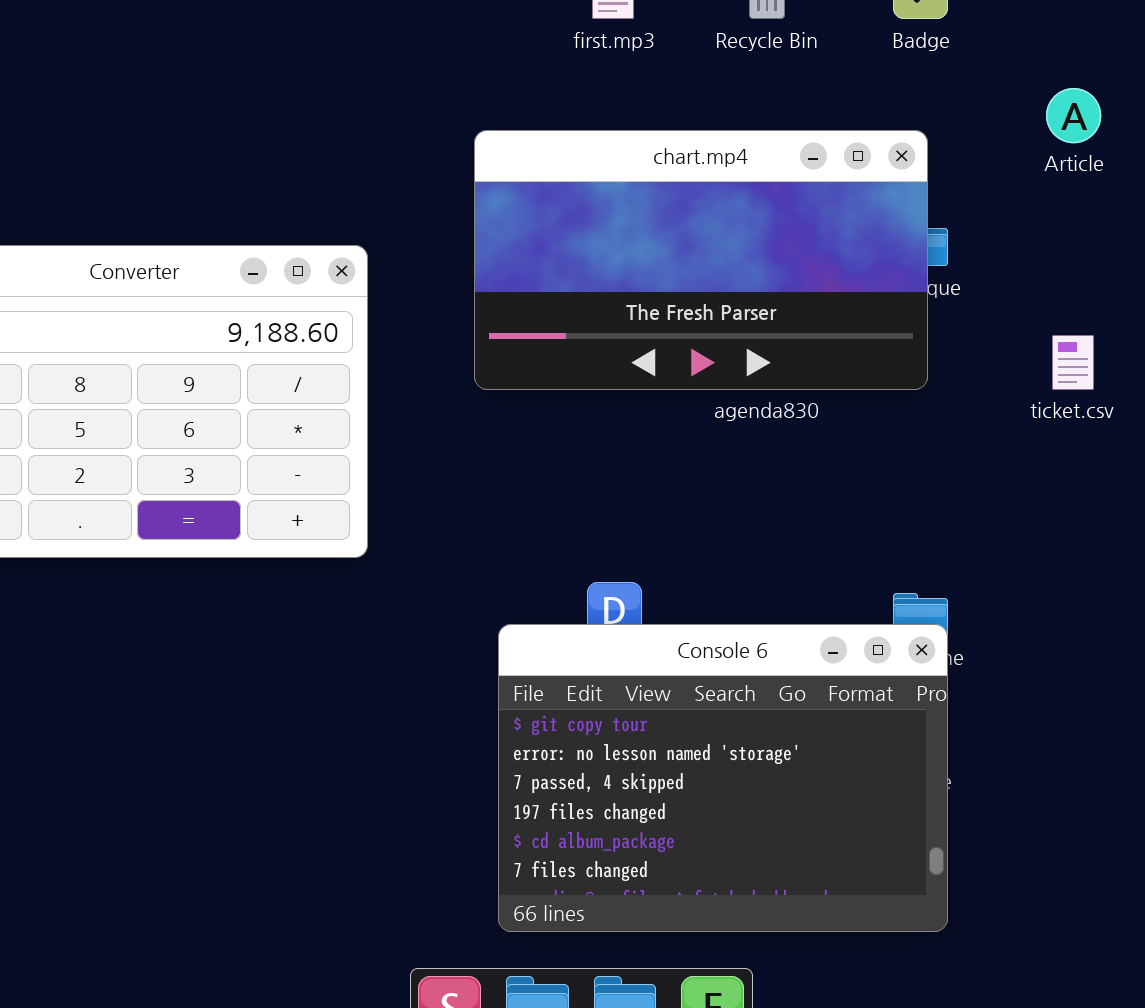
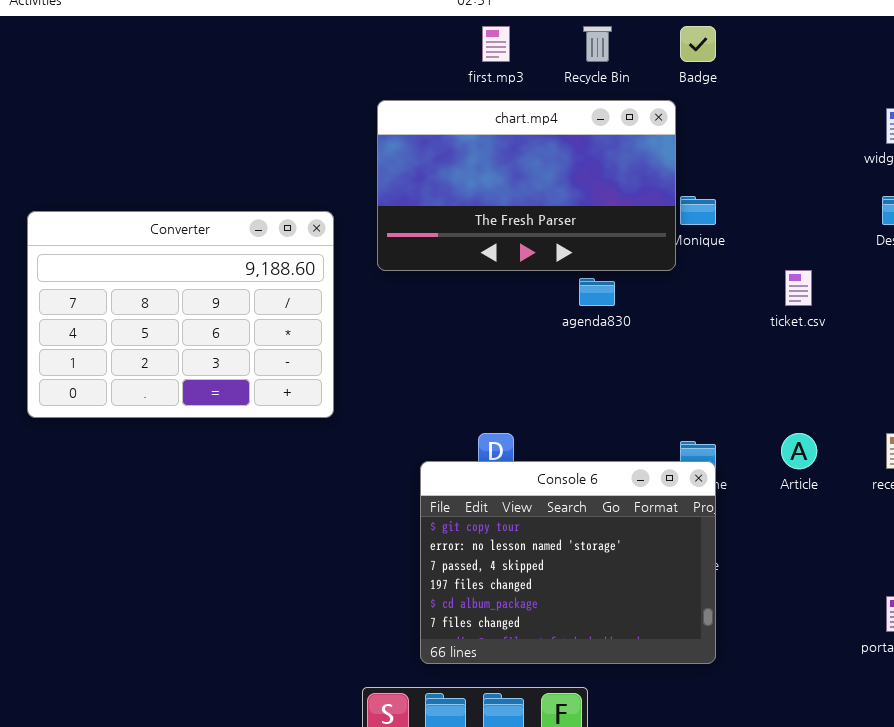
Article: [1046,88,1101,143] -> [781,433,817,469], moved
chart.mp4: [474,130,928,390] -> [377,100,676,271], moved

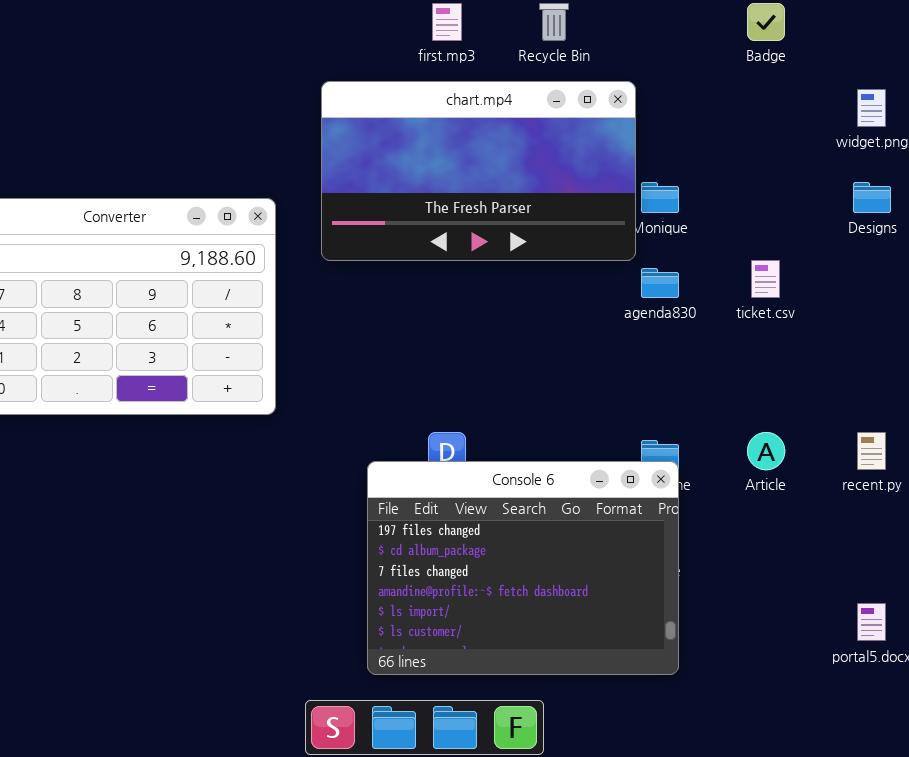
Badge: [680,26,716,62] -> [747,3,785,41], moved
agenda830: [579,278,615,306] -> [641,268,679,298], moved
Console 6: [420,461,716,664] -> [367,461,679,675], scrolled down 3 rows

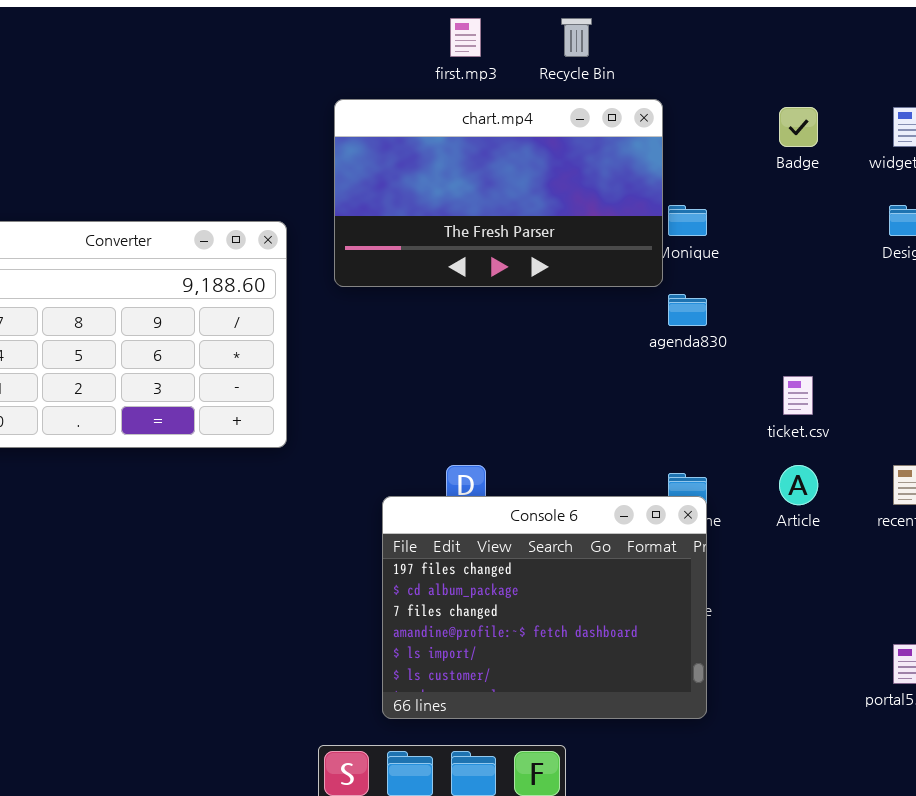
Badge: [747,3,785,41] -> [779,107,818,147], moved
ticket.csv: [751,260,780,298] -> [783,376,813,415], moved

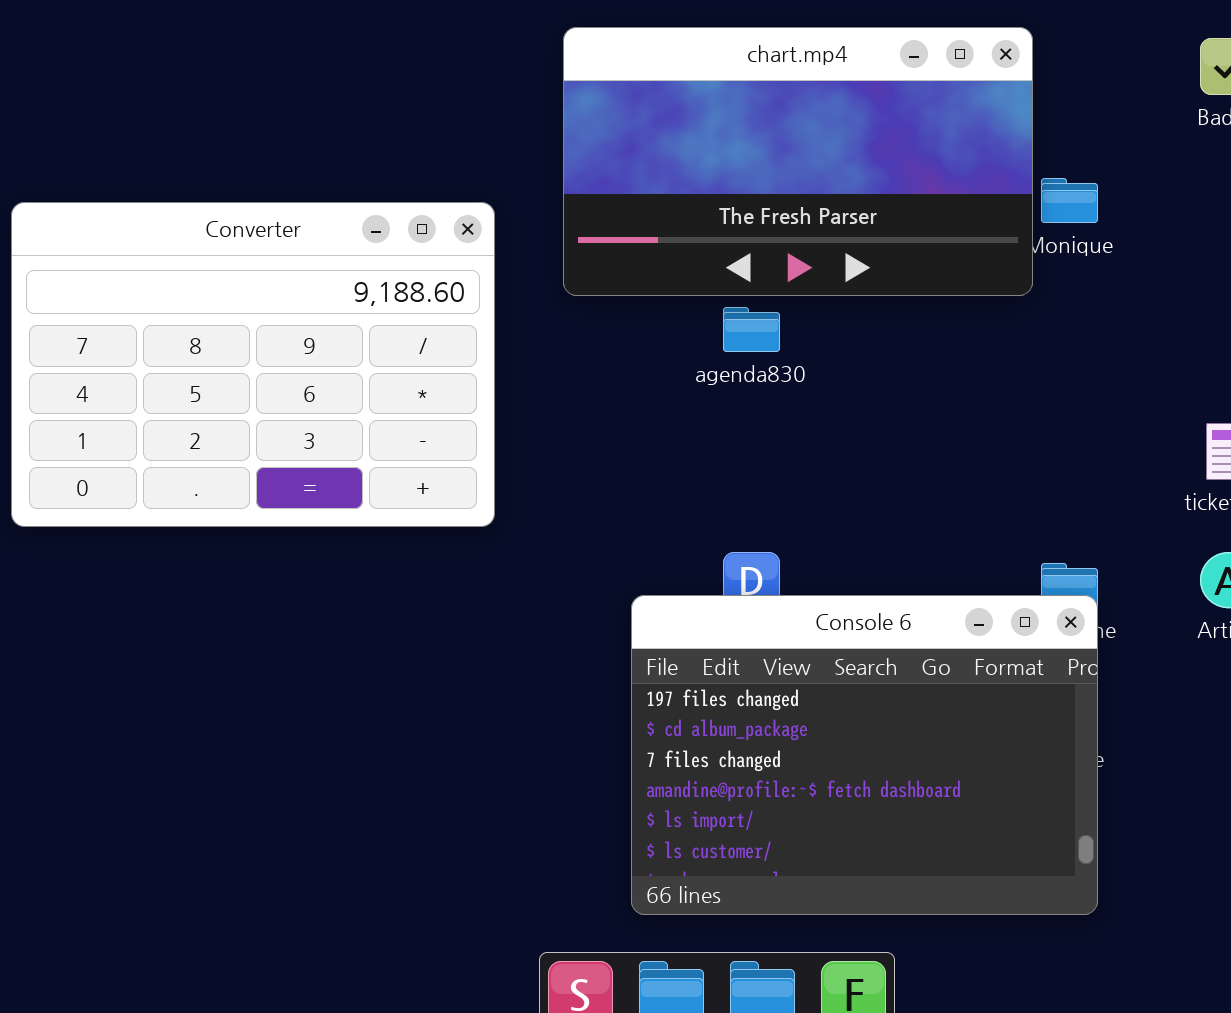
agenda830: [668,294,707,326] -> [723,307,780,352], moved

